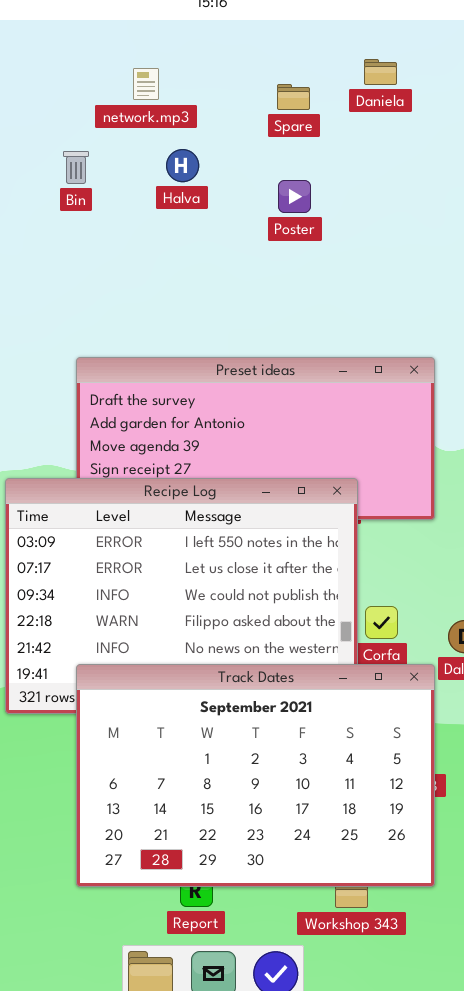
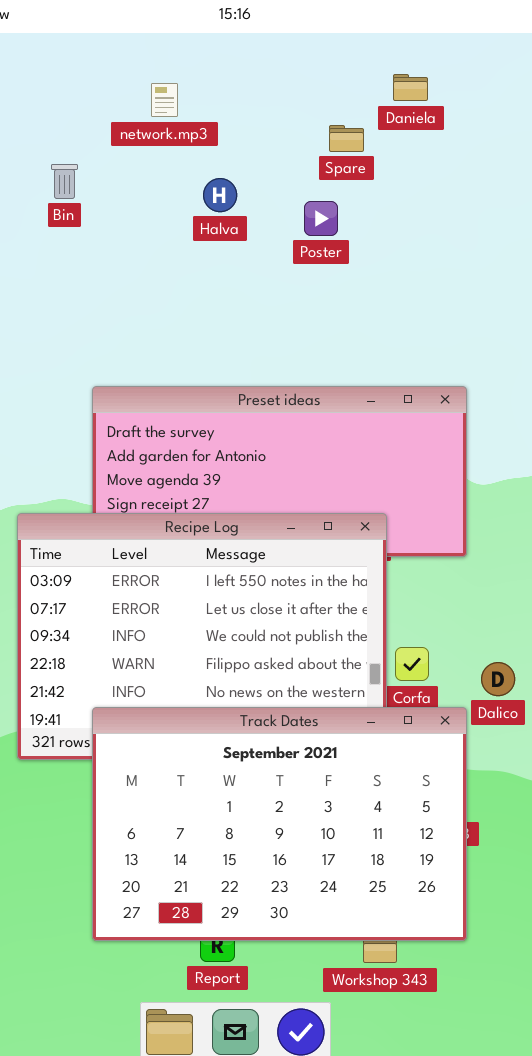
Spare: [277,84,310,110] -> [329,125,364,152], moved
Halva: [166,149,199,182] -> [203,178,237,212], moved
Bin: [63,151,89,184] -> [51,164,78,199], moved

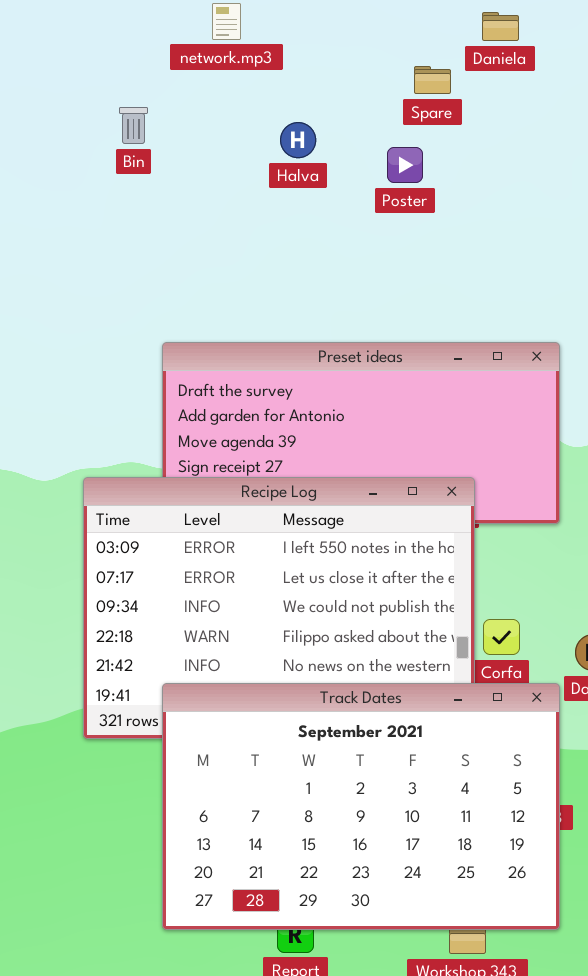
network.mp3: [151,83,178,117] -> [212,3,241,40], moved

